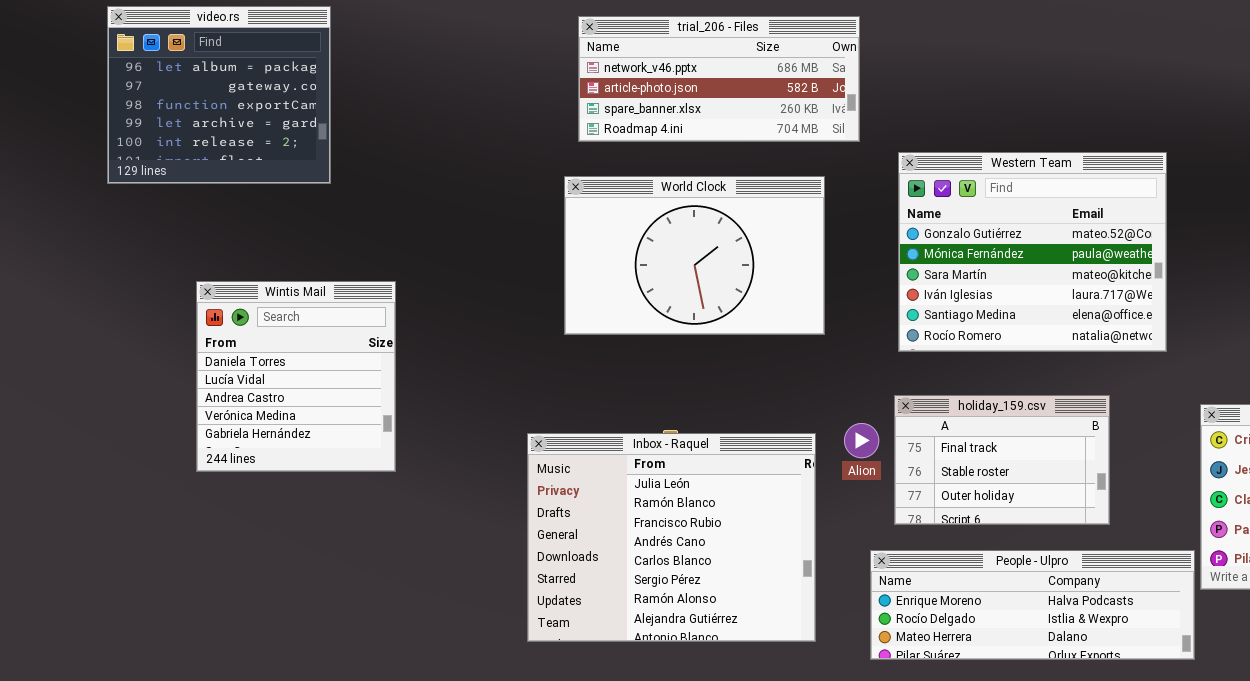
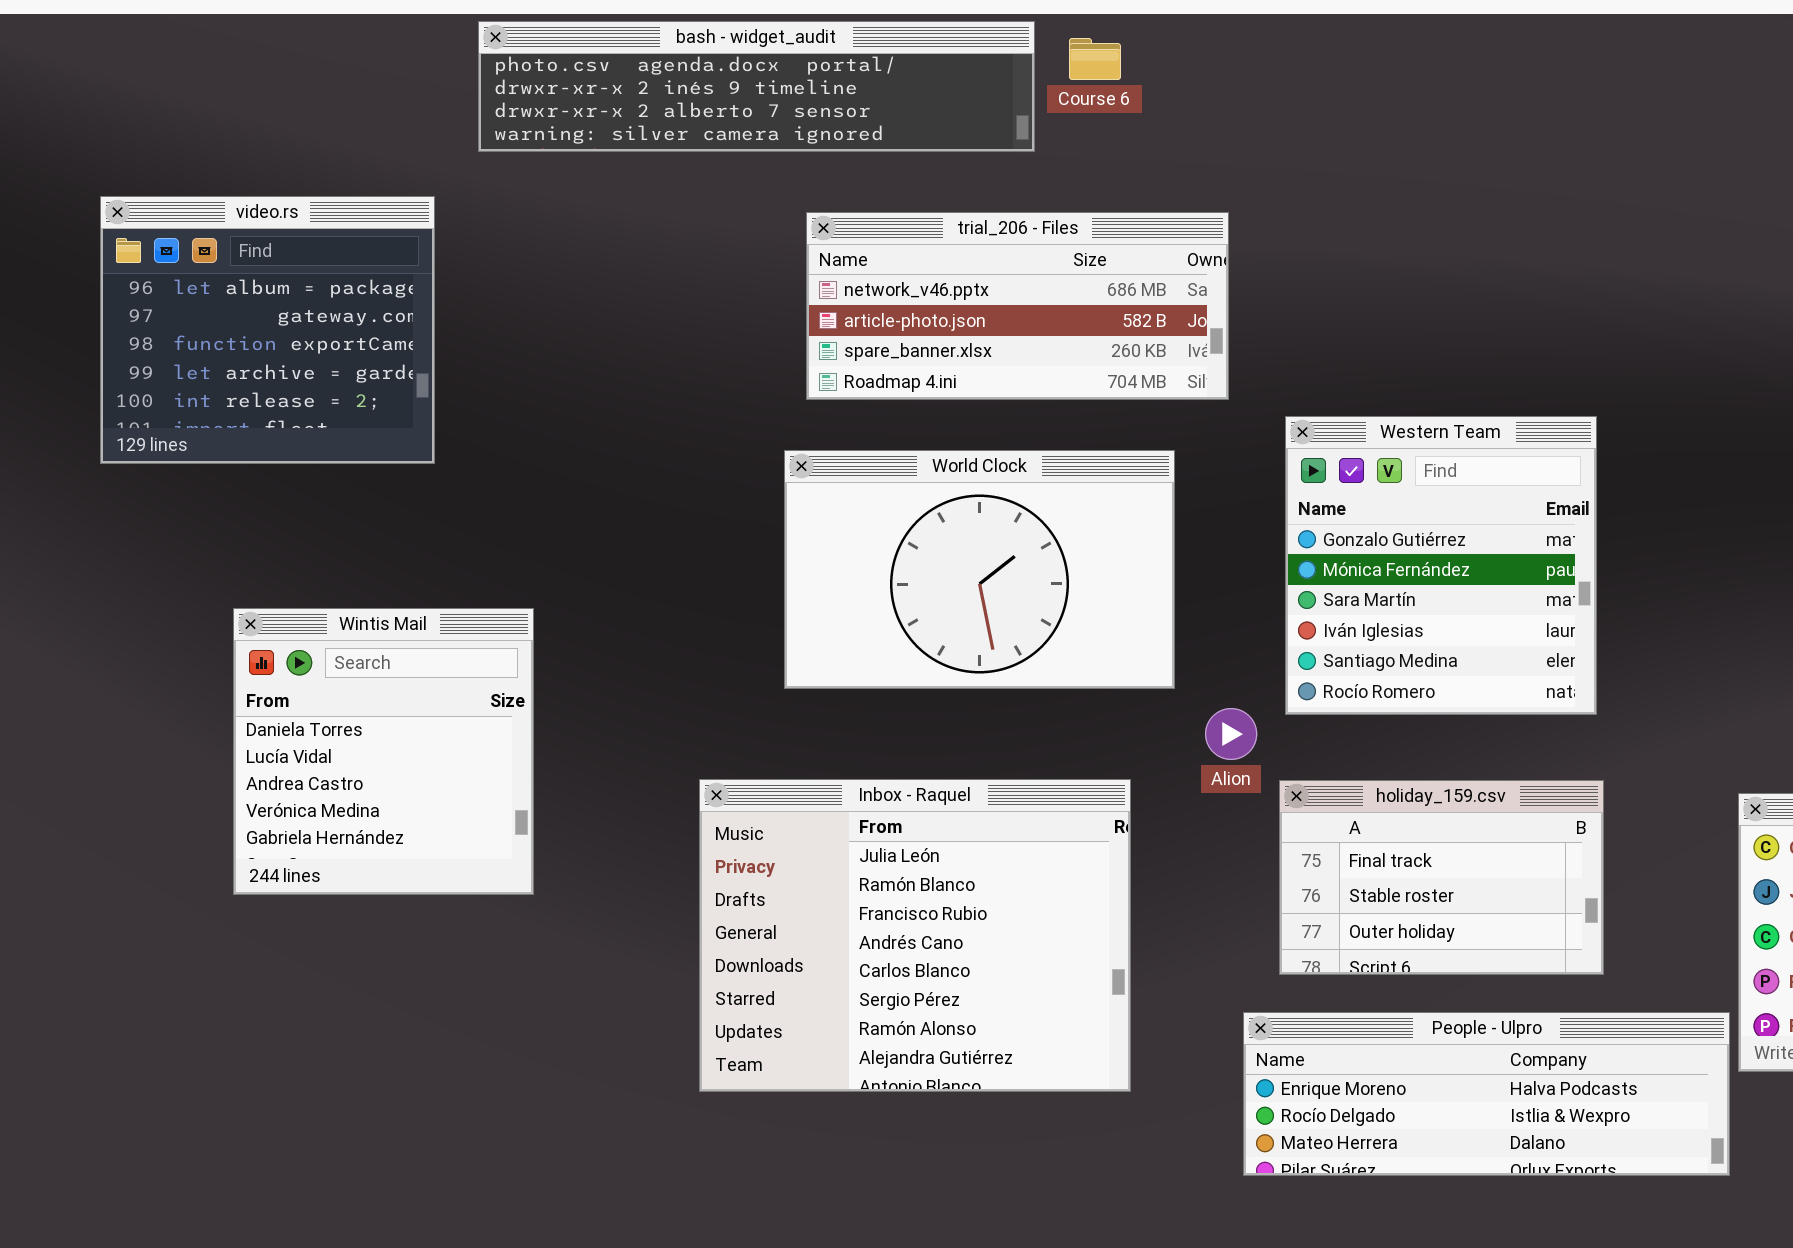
Western Team: [898,152,1167,352] -> [1285,416,1597,715], resized
Alion: [844,423,879,458] -> [1205,708,1257,760], moved
Inbox - Raquel: [527,433,816,642] -> [699,779,1131,1092], moved

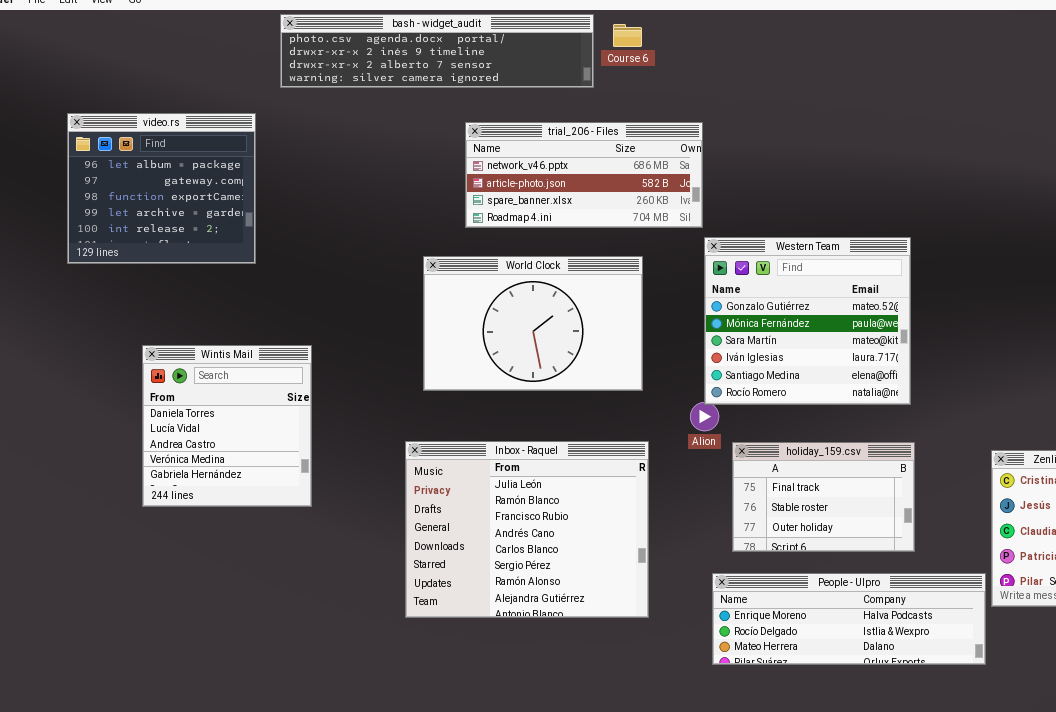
Western Team: [1285,416,1597,715] -> [704,237,911,405], resized
World Clock: [784,450,1175,689] -> [423,256,643,391], moved

